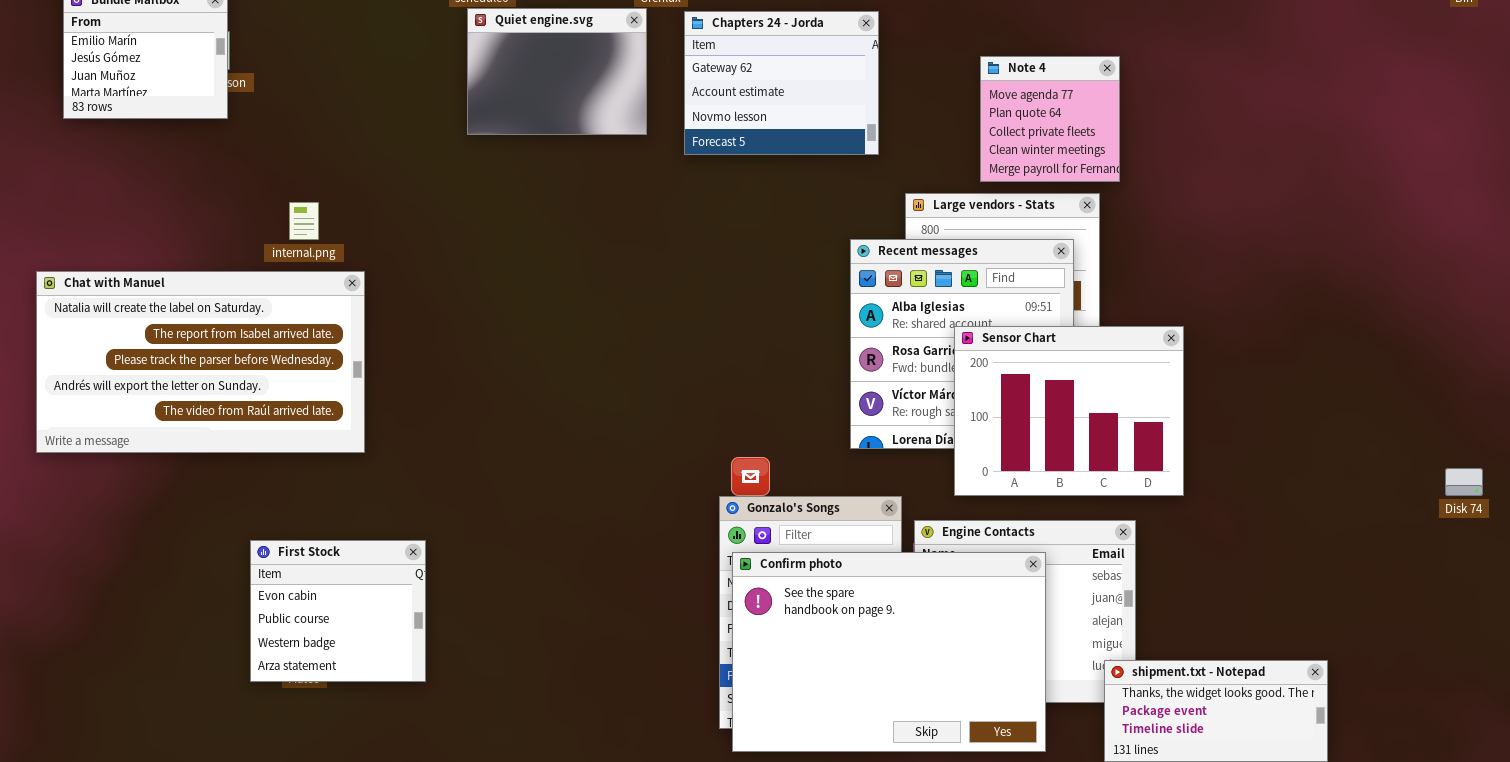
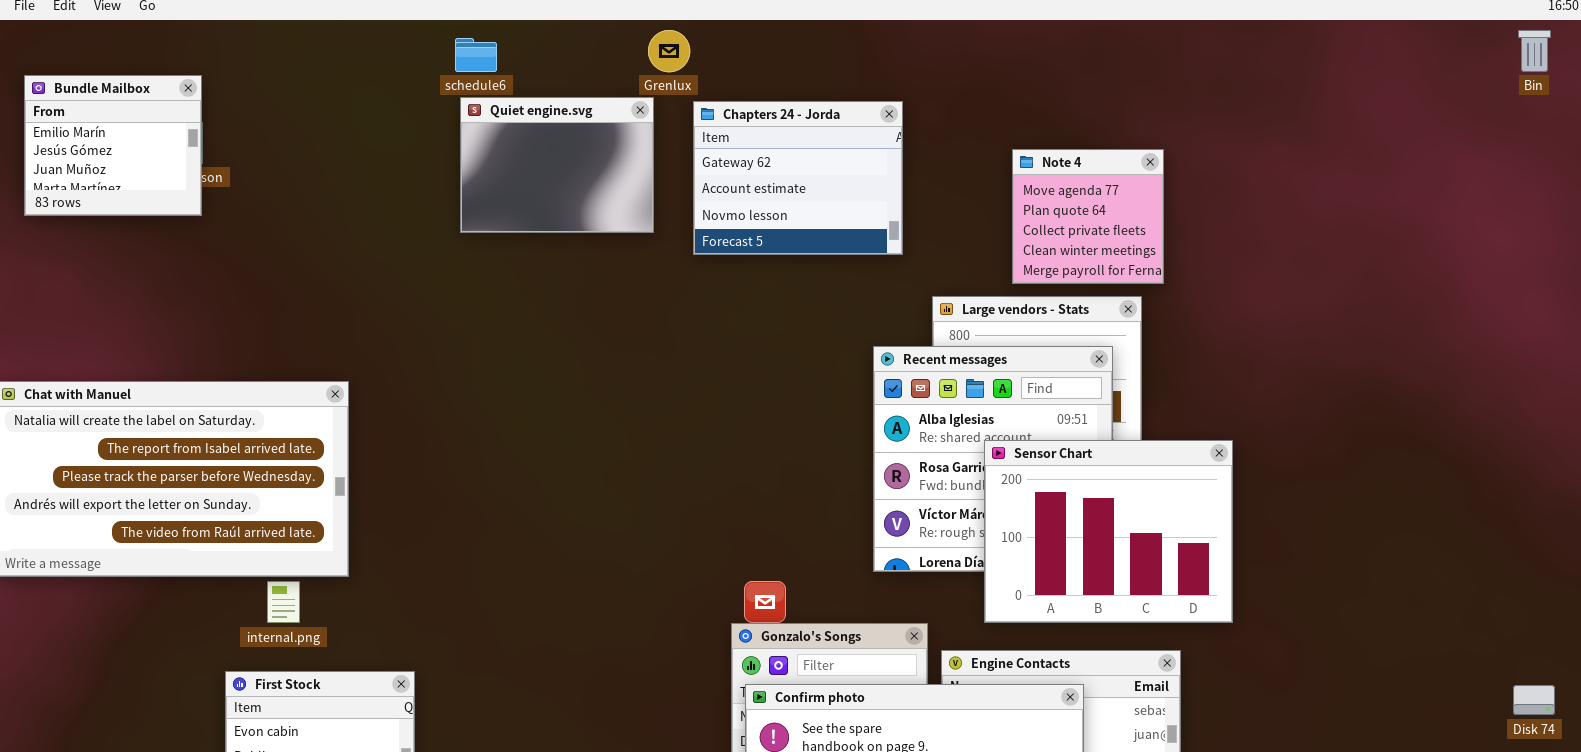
internal.png: [289,202,319,240] -> [267,581,300,623], moved
Disk 74: [1445,468,1483,496] -> [1513,685,1555,715], moved

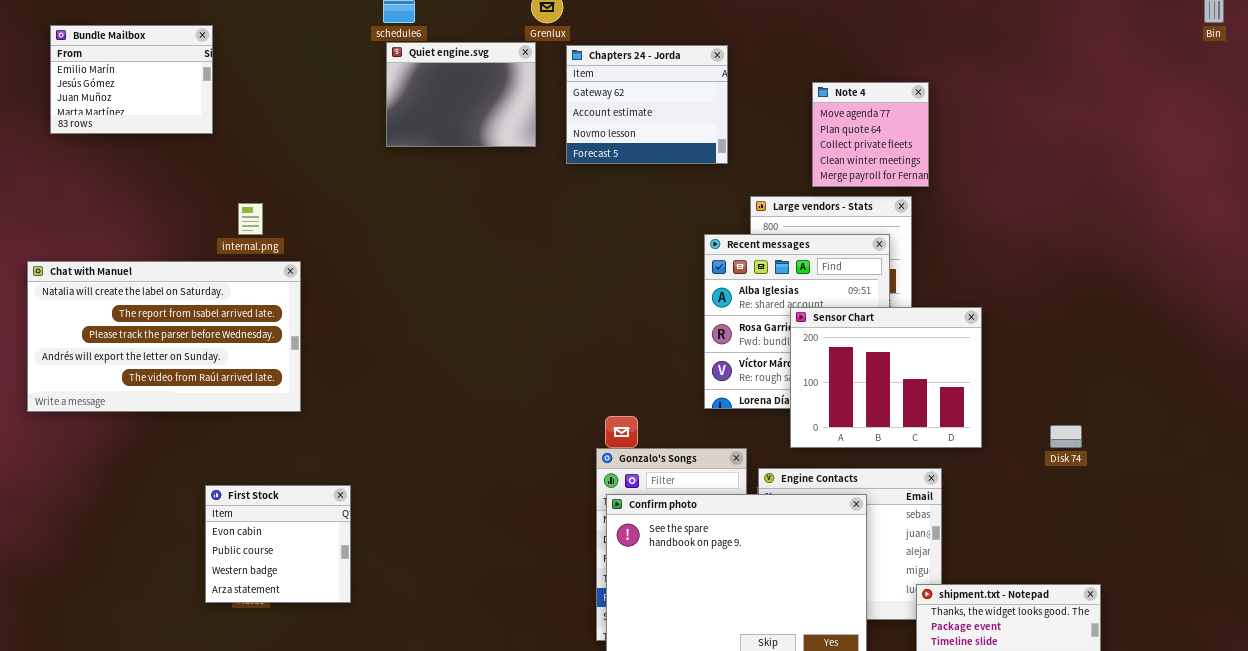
Bundle Mailbox: [24,75,202,216] -> [50,25,213,134], resized
internal.png: [267,581,300,623] -> [238,203,263,235], moved
Disk 74: [1513,685,1555,715] -> [1050,425,1082,448], moved

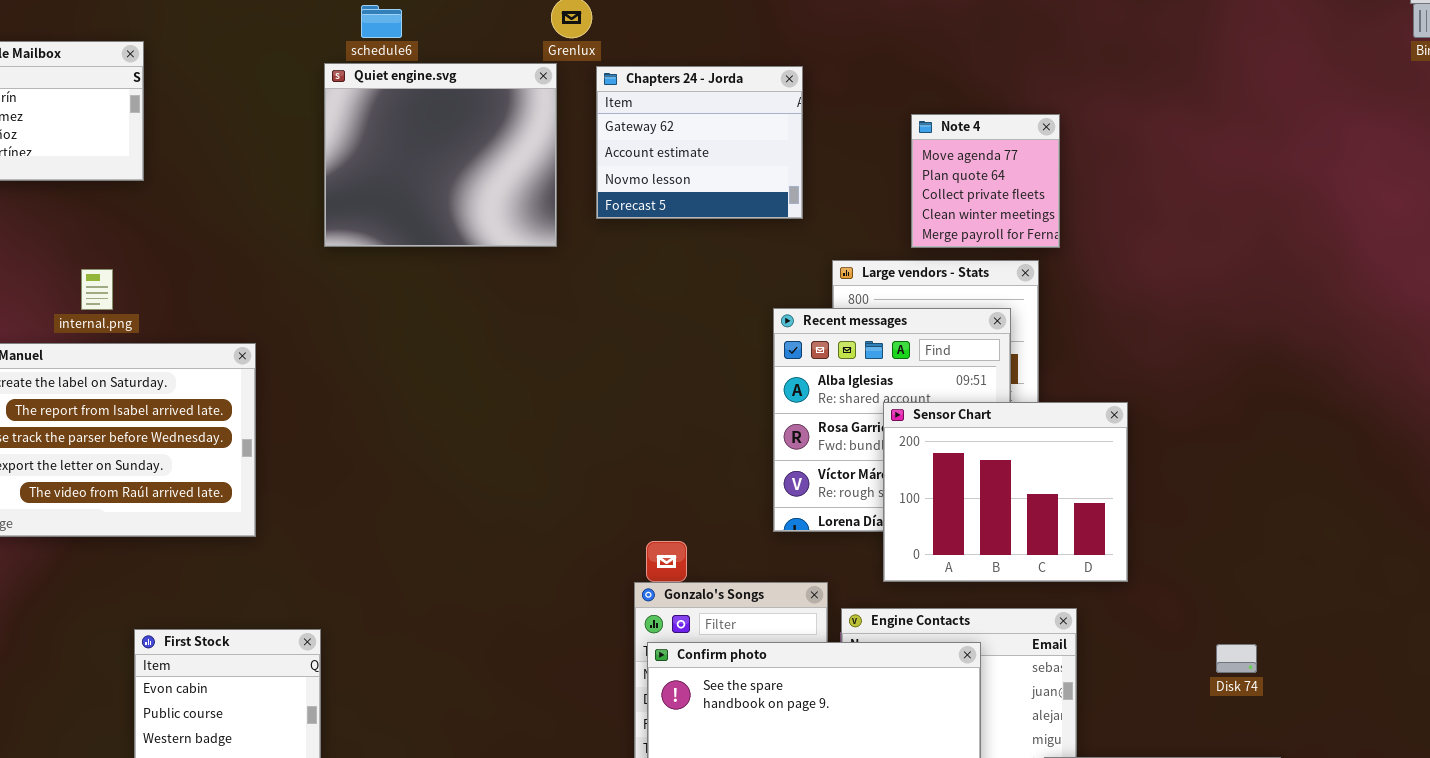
Quiet engine.svg: [386,42,536,147] -> [324,63,557,247], resized
internal.png: [238,203,263,235] -> [81,269,113,310], moved
Disk 74: [1050,425,1082,448] -> [1216,644,1257,673], moved

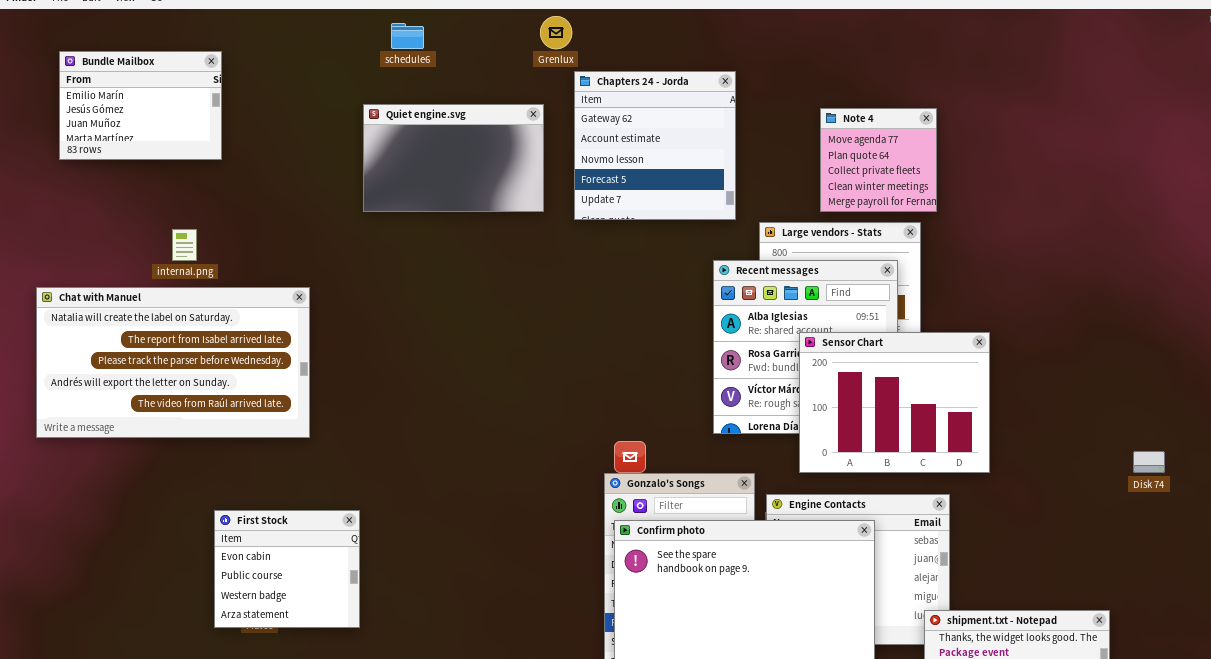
Quiet engine.svg: [324,63,557,247] -> [363,104,544,212], resized
Chapters 24 - Jorda: [596,66,803,219] -> [574,71,736,220], resized
Disk 74: [1216,644,1257,673] -> [1133,451,1165,473], moved

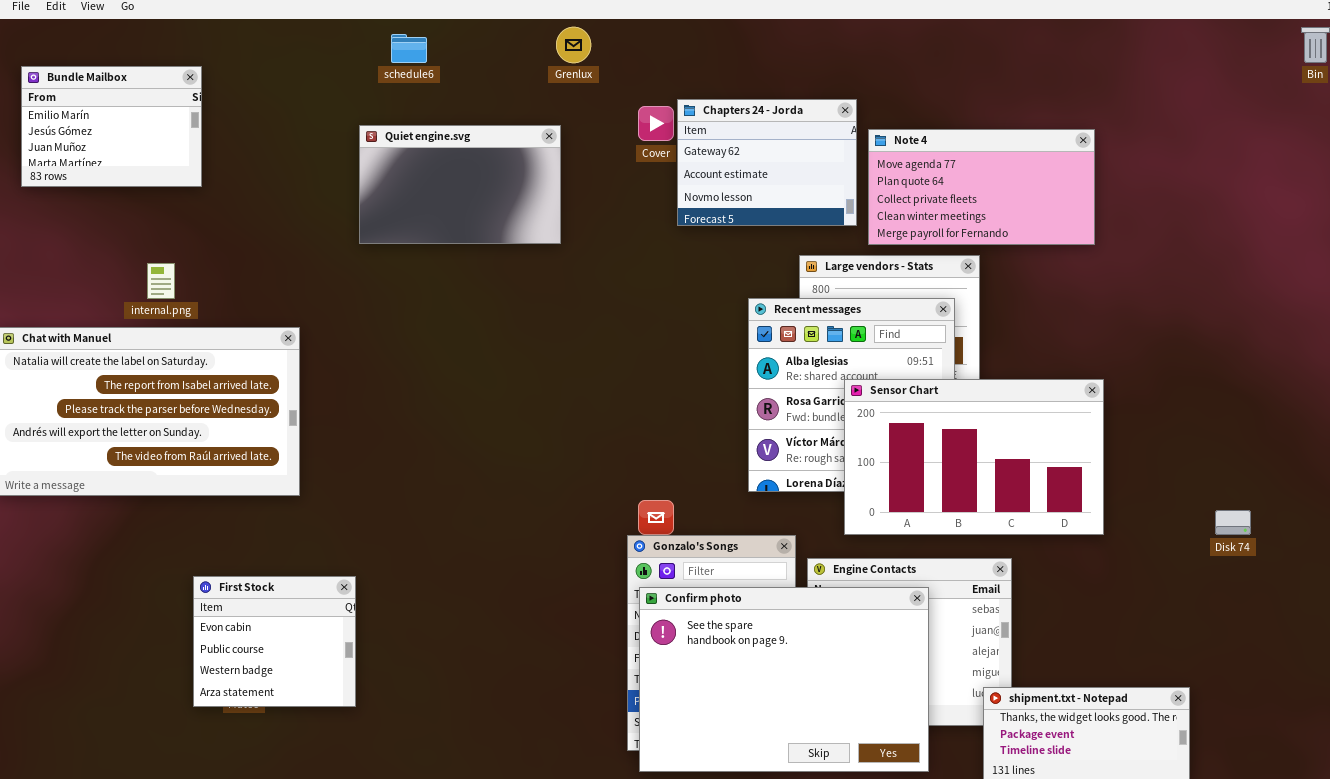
Chapters 24 - Jorda: [574,71,736,220] -> [677,99,857,226], moved, resized
Note 4: [820,108,937,212] -> [868,129,1095,245], resized
Sensor Chart: [799,332,990,473] -> [844,379,1104,535], resized

